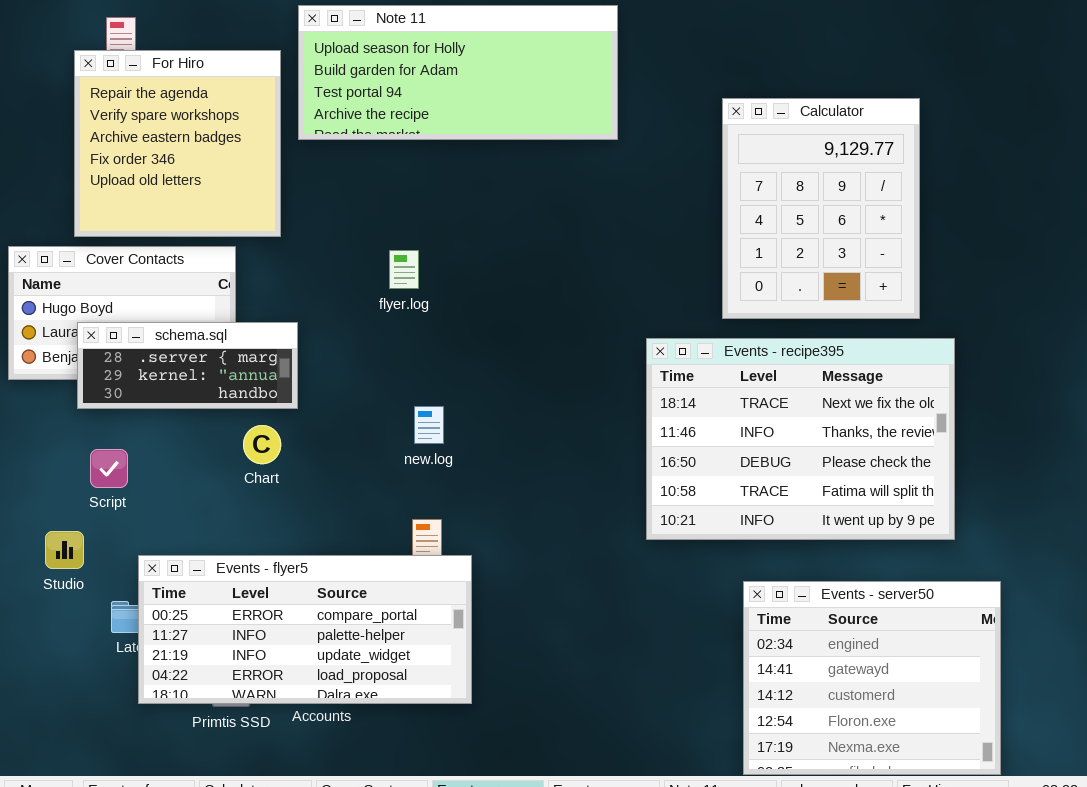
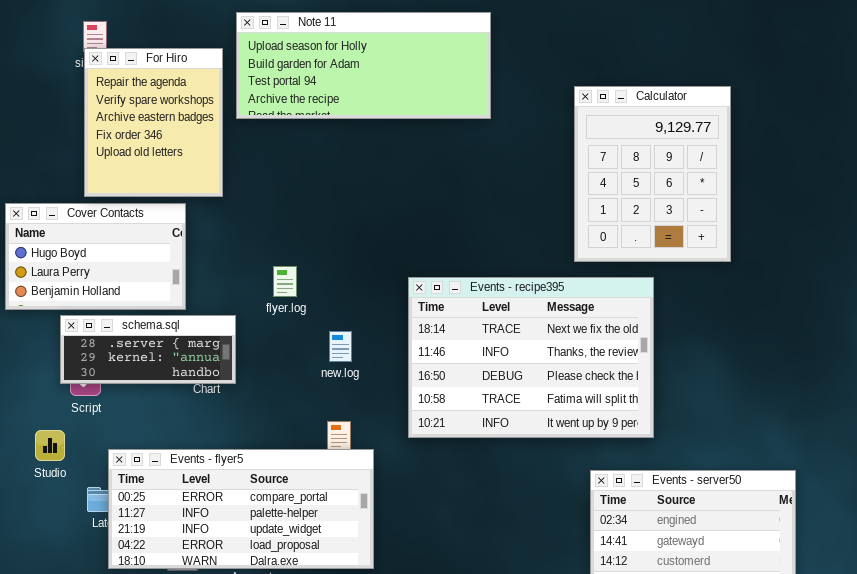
For Hiro: [74,50,281,237] -> [84,48,223,197], resized
flyer.log: [389,250,419,289] -> [273,266,297,297], moved
schema.sql: [77,322,298,409] -> [60,315,236,384], moved
Events - recipe395: [646,338,955,540] -> [408,277,654,438], moved

